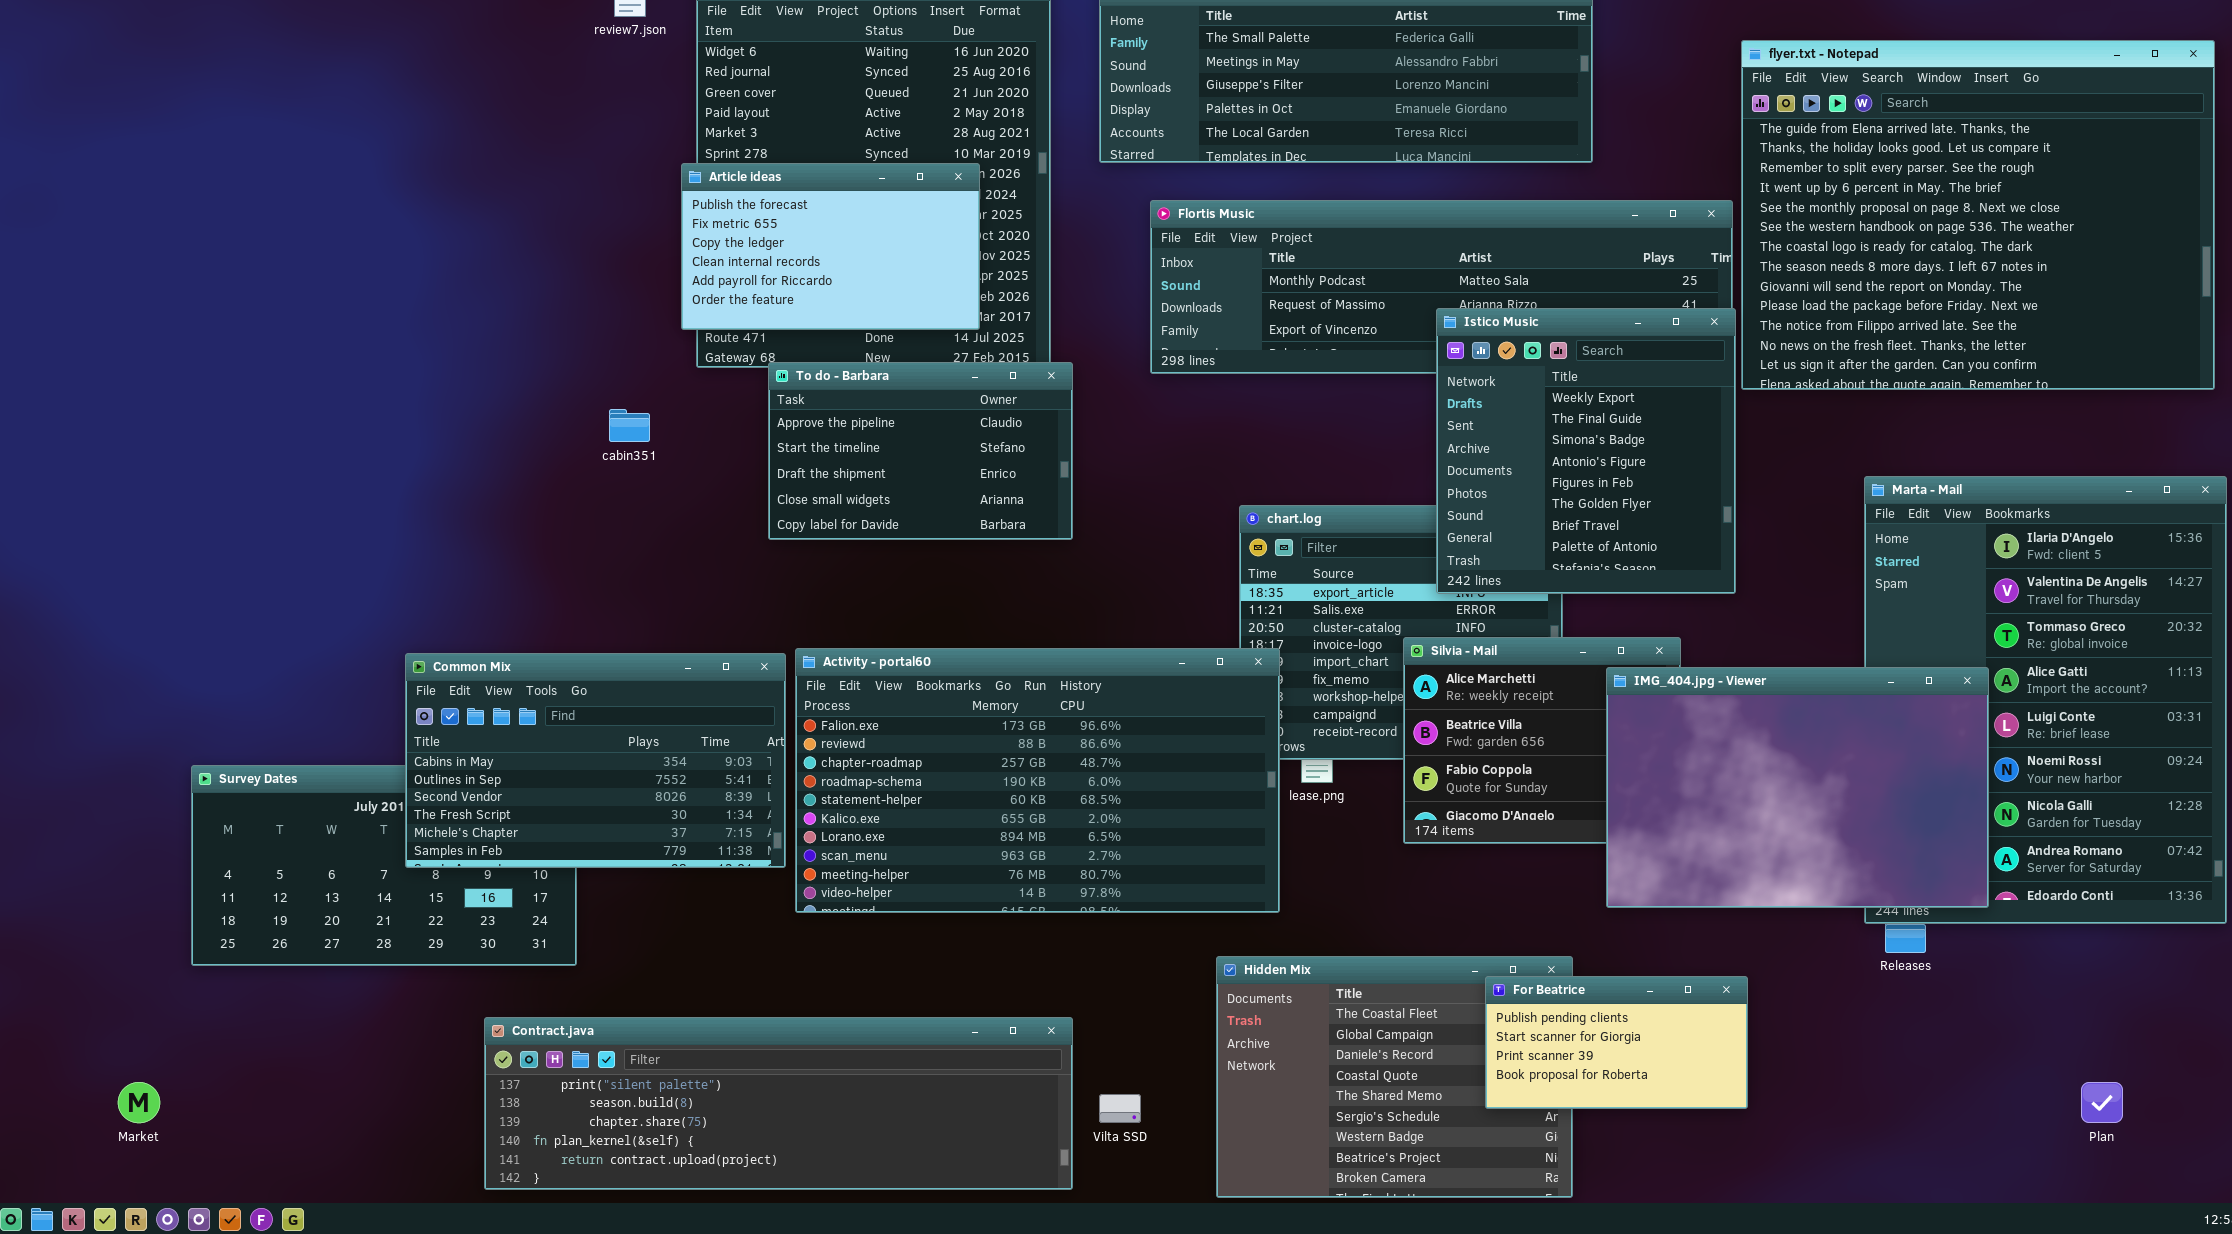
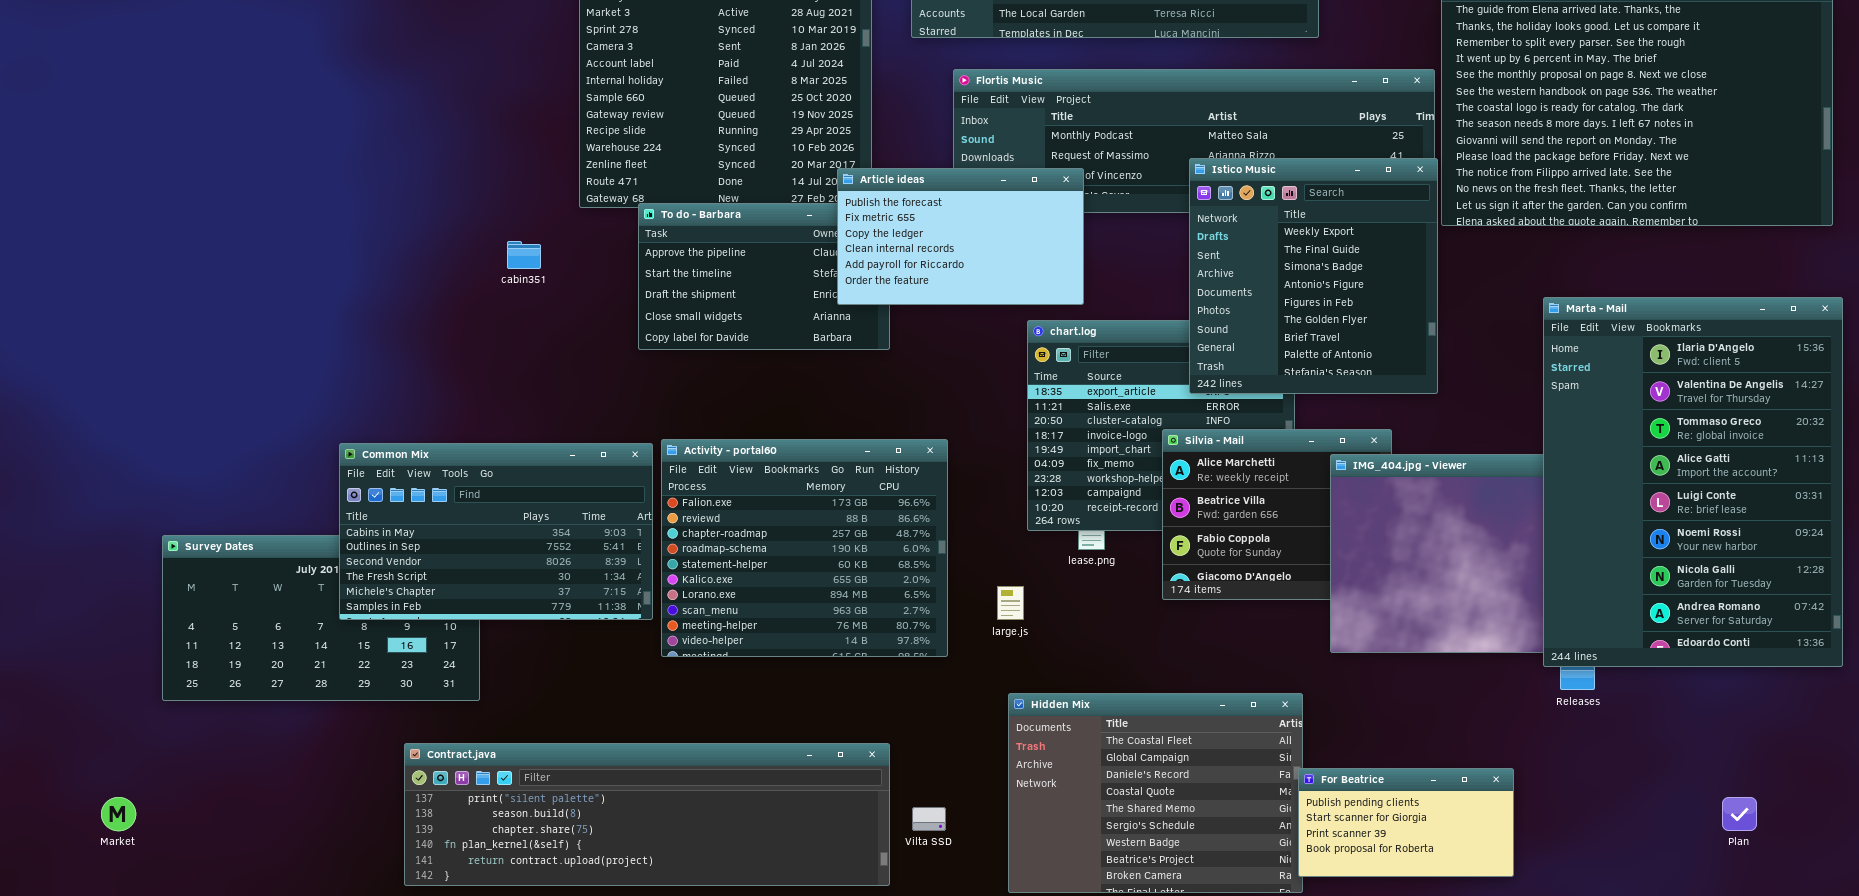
Article ideas: [681,163,980,330] -> [837,168,1084,305], moved
Marta - Mail: [1864,476,2227,924] -> [1543,297,1843,667], raised
Activity - portal60: [795,648,1280,913] -> [661,439,948,657], resized
For Beatrice: [1485,976,1748,1109] -> [1298,768,1514,877], moved

